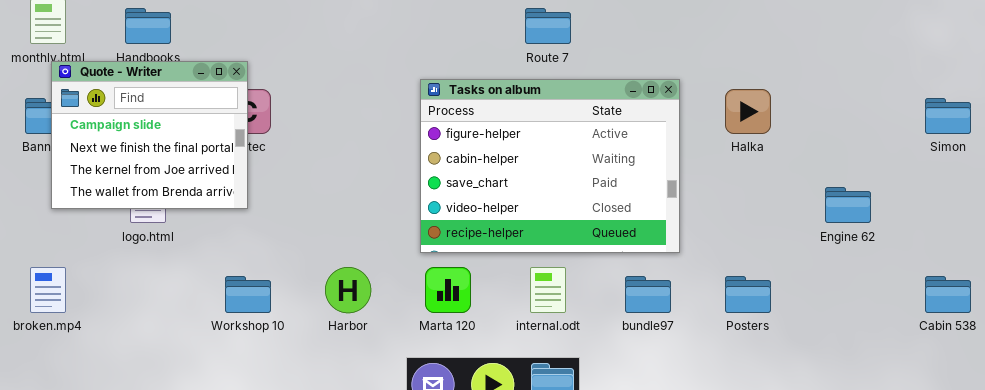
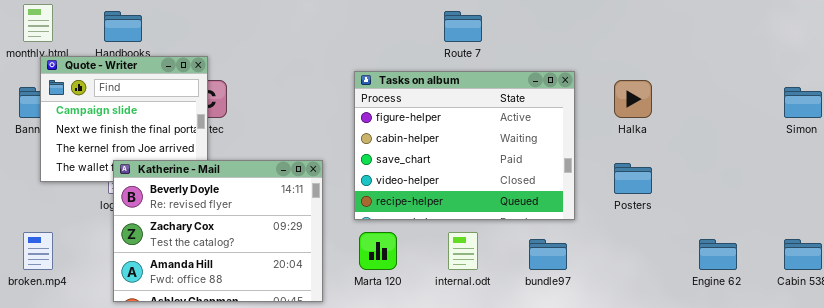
Katherine - Mail: none -> [113,160,323,302], opened
Engine 62: [825,187,871,223] -> [699,239,737,270], moved
Posters: [725,276,771,313] -> [614,163,652,194], moved

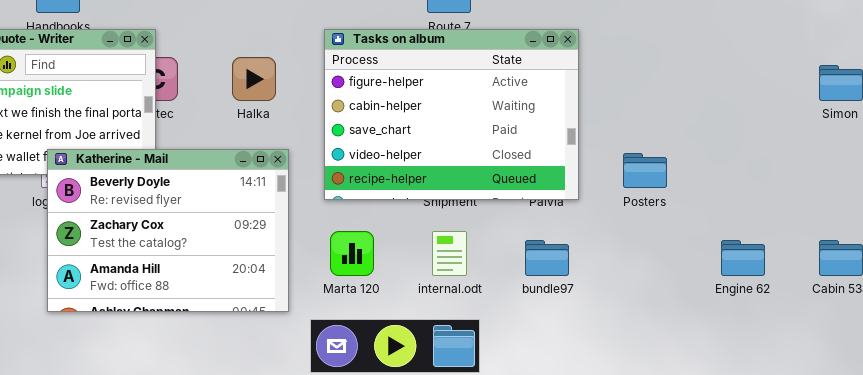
Tasks on album: [354,71,575,220] -> [324,29,579,200], moved
Halka: [614,80,652,118] -> [232,57,276,101], moved

